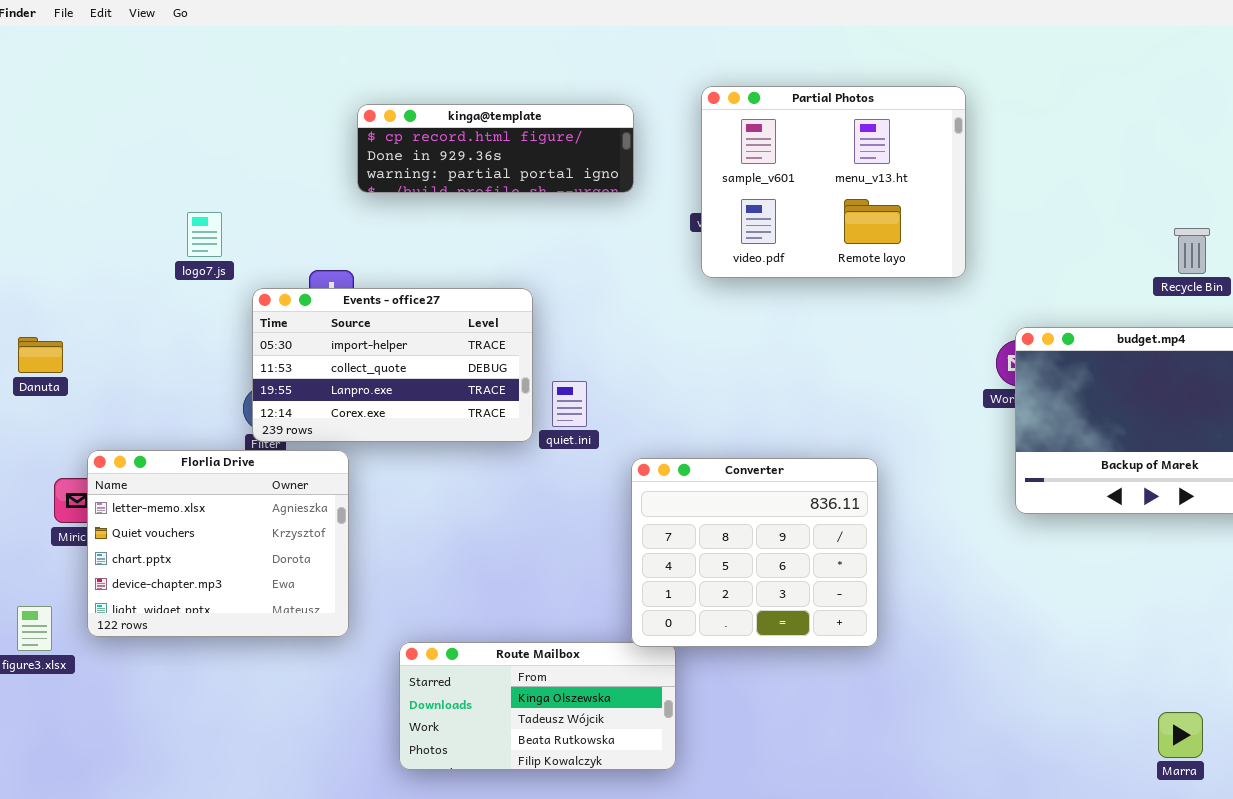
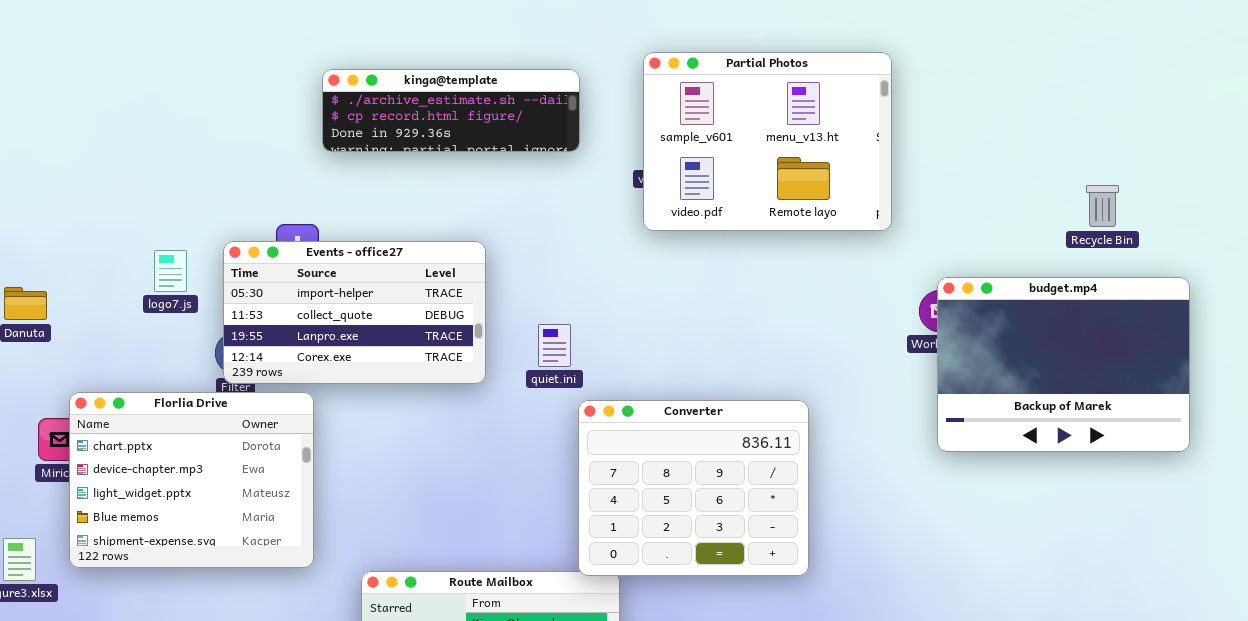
kinga@template: [357,104,634,193] -> [322,69,580,152], scrolled up 1 row
logo7.js: [187,212,222,257] -> [154,250,187,292], moved
quiet.ini: [552,381,587,427] -> [538,324,571,367], moved
Florlia Drive: [87,450,349,637] -> [69,392,314,568], scrolled down 2 rows

